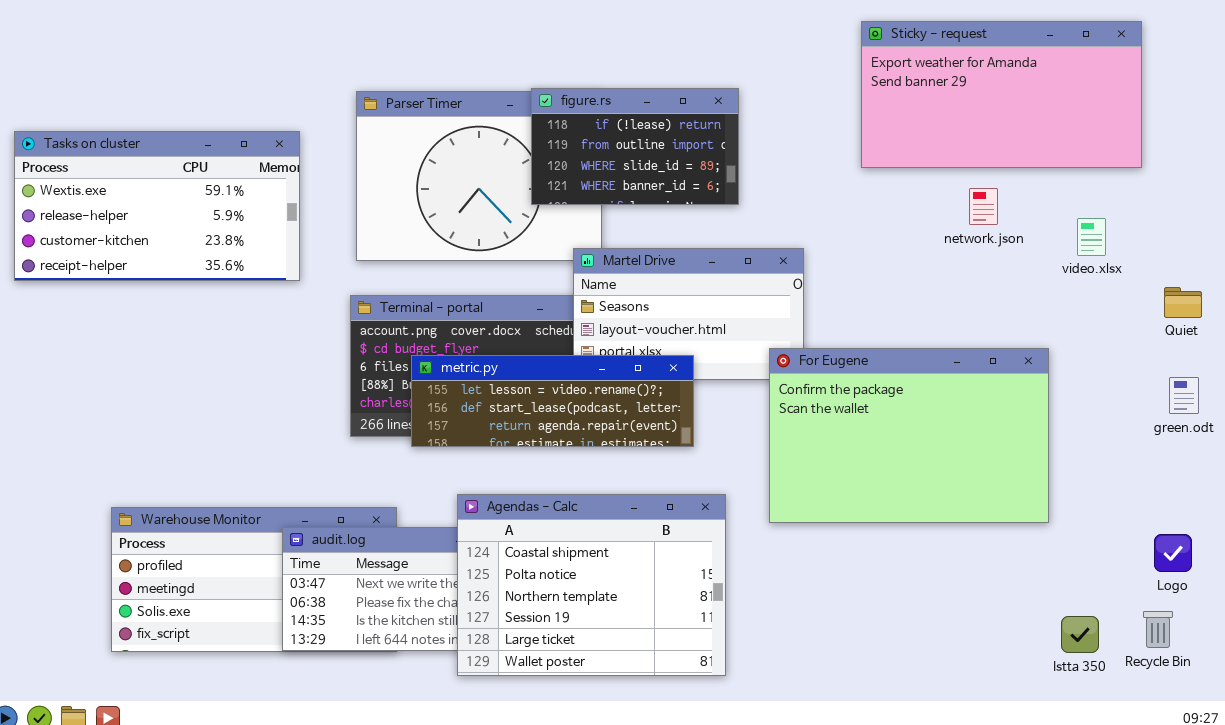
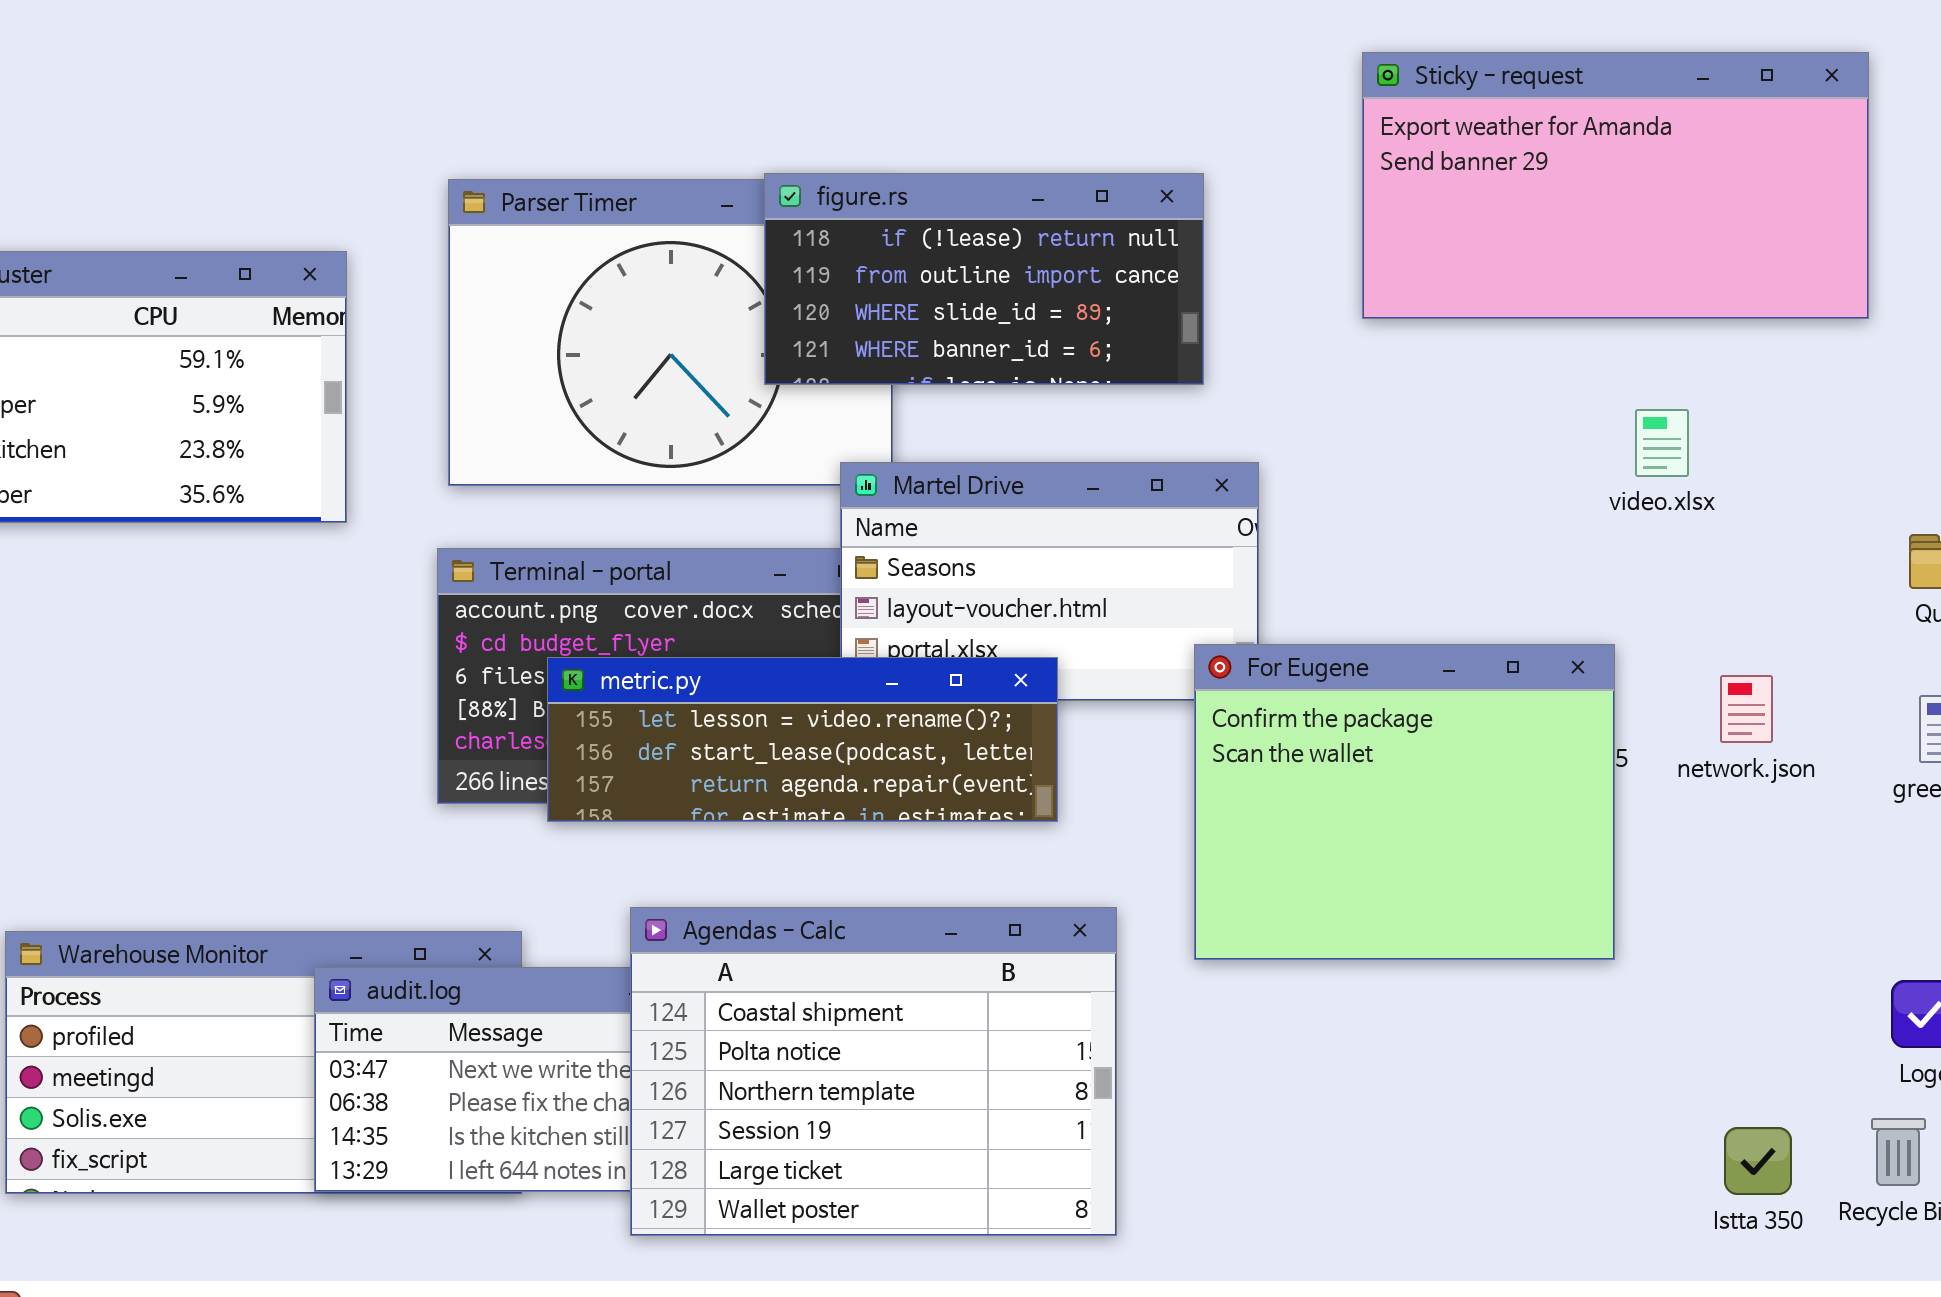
figure.rs: [531,88,739,205] -> [764,173,1204,385], resized
network.json: [969,188,998,225] -> [1720,675,1773,743], moved
video.xlsx: [1077,218,1106,256] -> [1635,409,1689,477], moved
For Eugene: [769,348,1049,523] -> [1194,644,1615,960], resized

